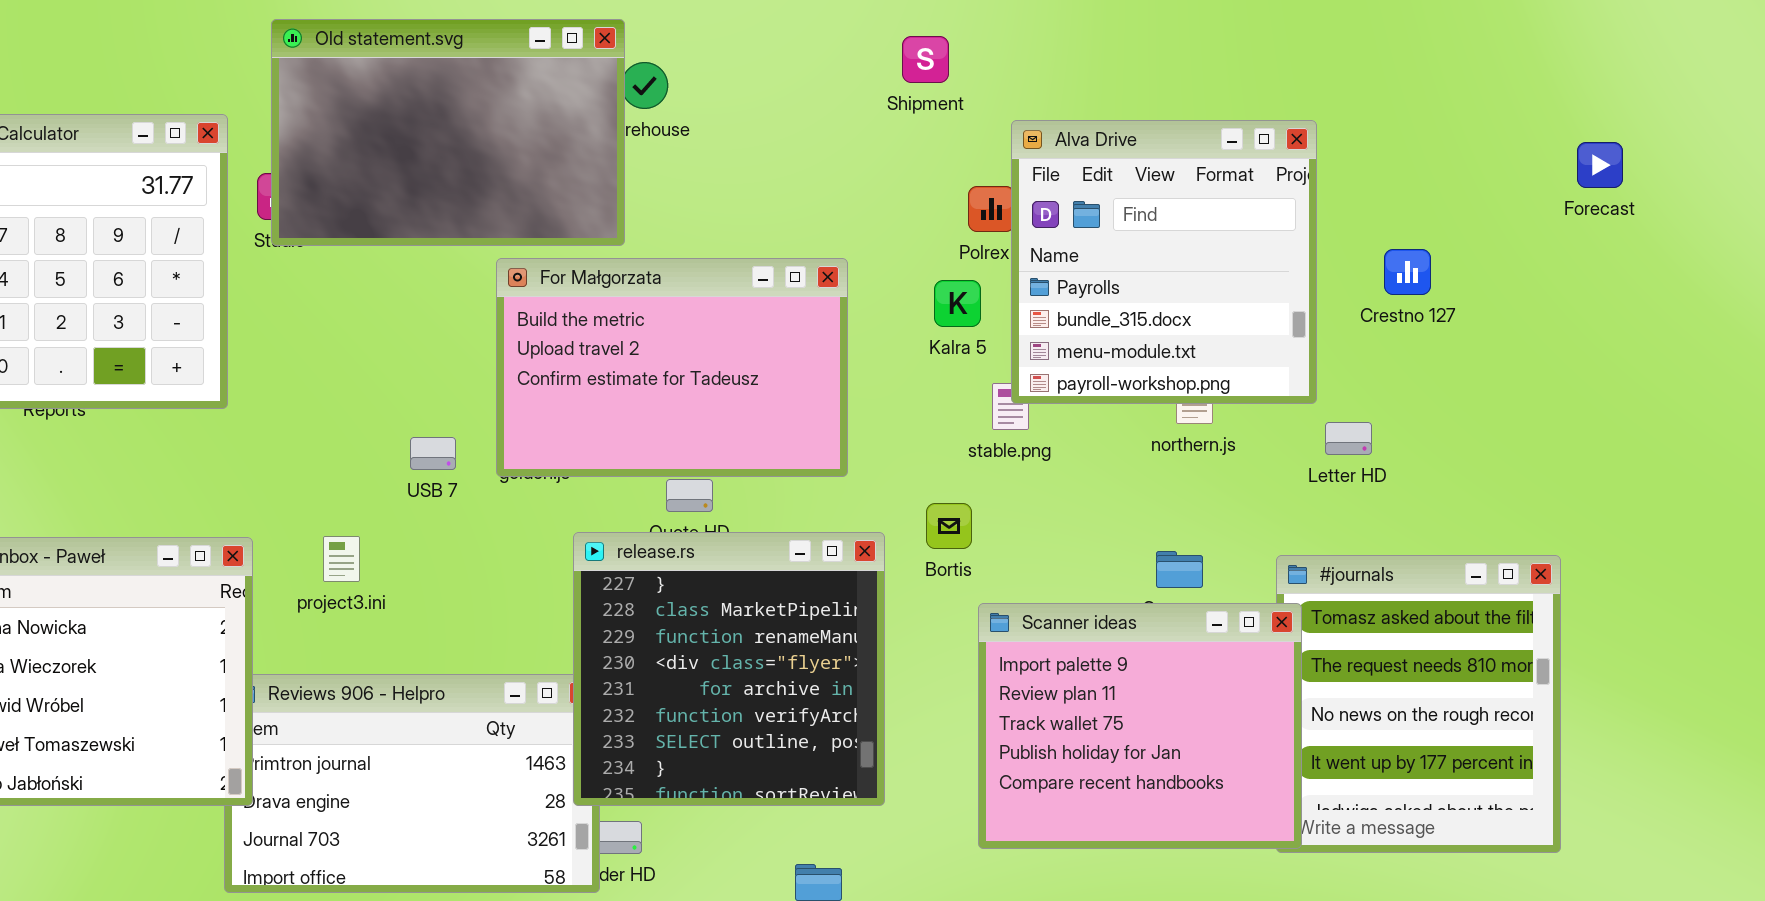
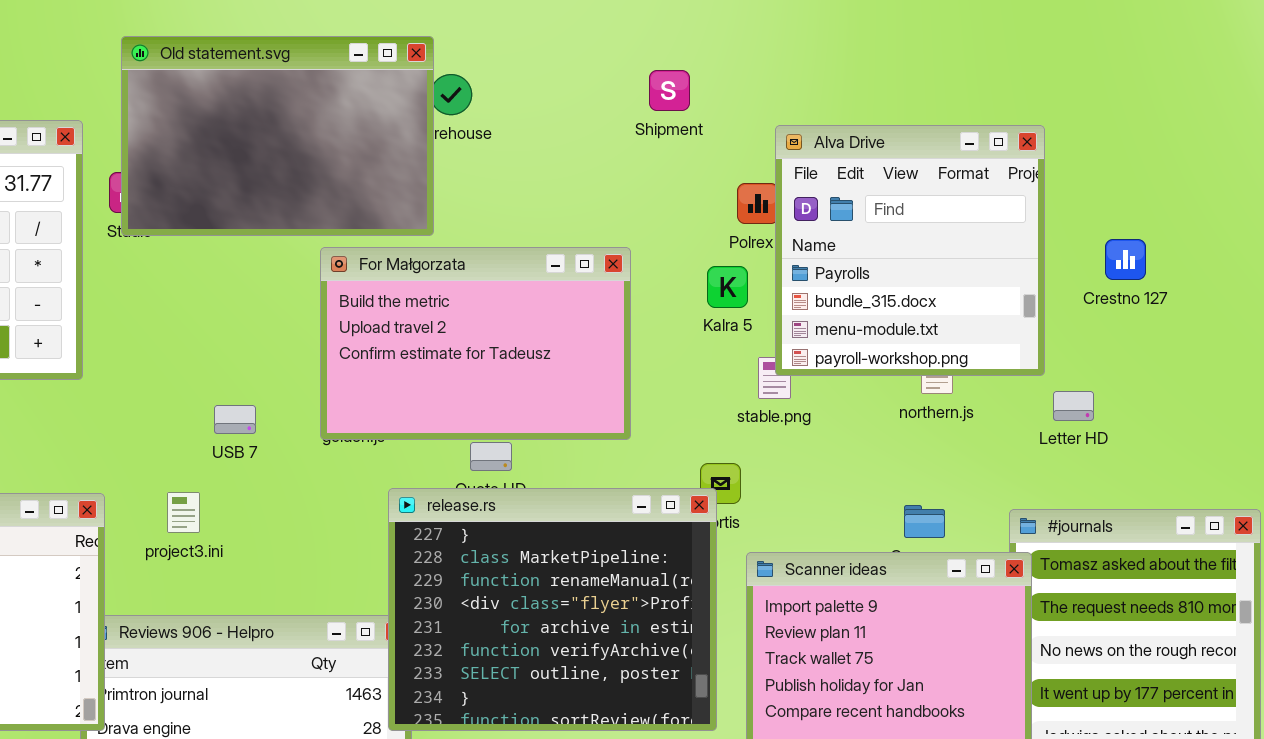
Shipment: [902,36,949,83] -> [649,70,690,111], moved
USB 7: [410,437,456,470] -> [214,405,256,434], moved
release.rs: [573,532,885,806] -> [388,488,717,731], resized

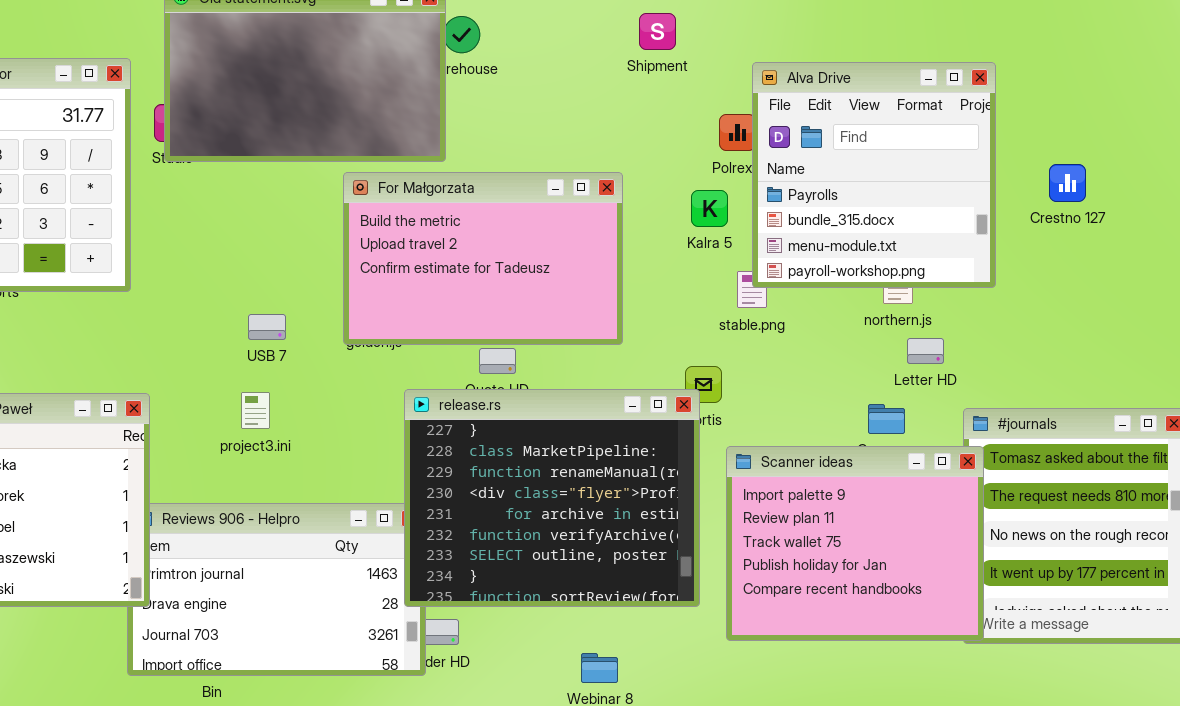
Letter HD: [1053,391,1094,421] -> [907,338,944,364], moved
project3.ini: [167,492,200,533] -> [241,392,270,429], moved

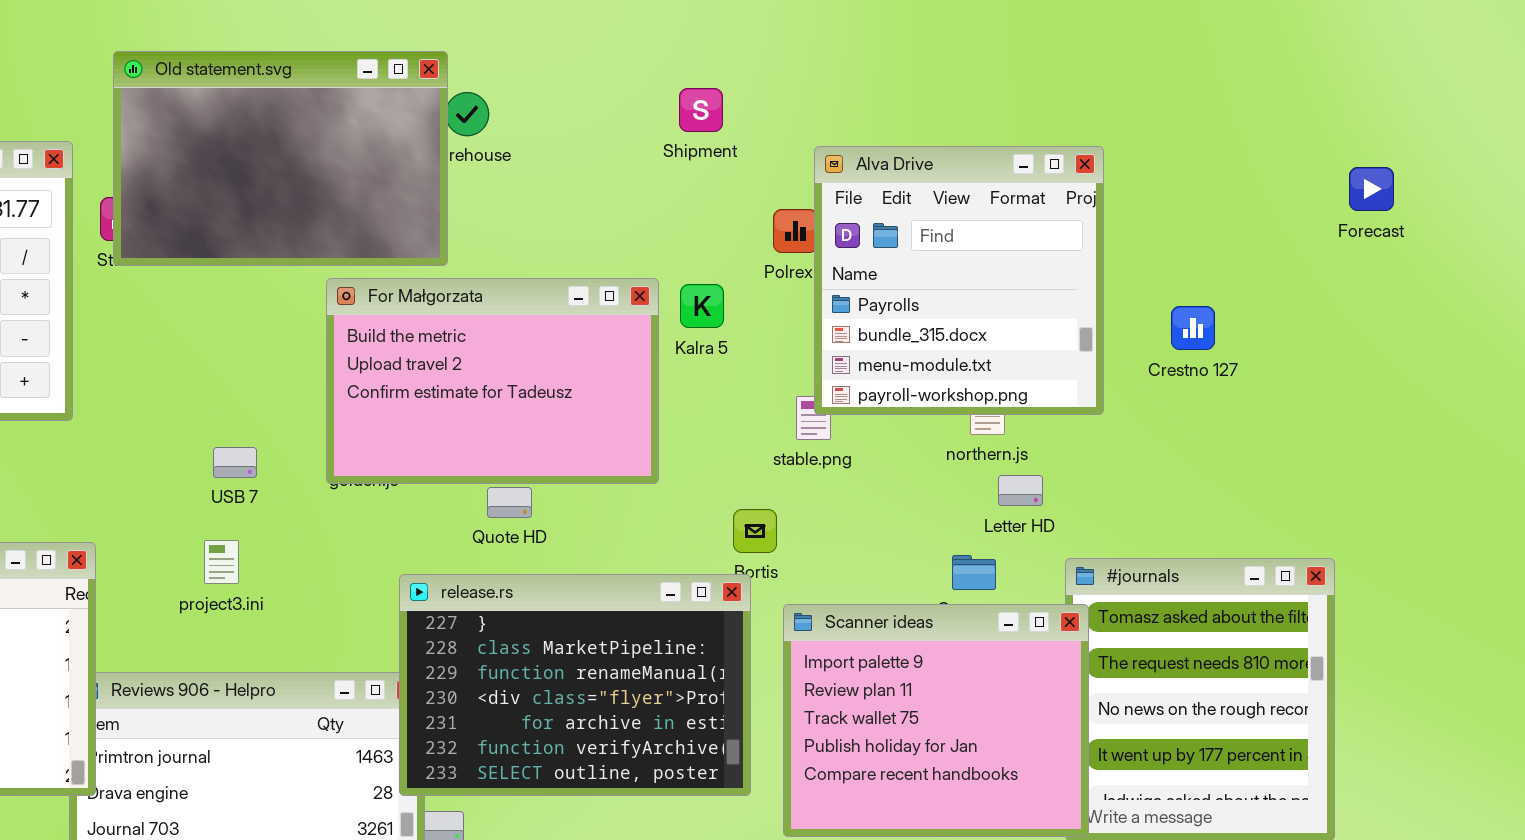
Crestno 127: [1049,164,1086,202] -> [1171,306,1215,350], moved
Kalra 5: [691,190,728,227] -> [680,284,724,328], moved
release.rs: [404,389,700,607] -> [399,574,751,796], resized

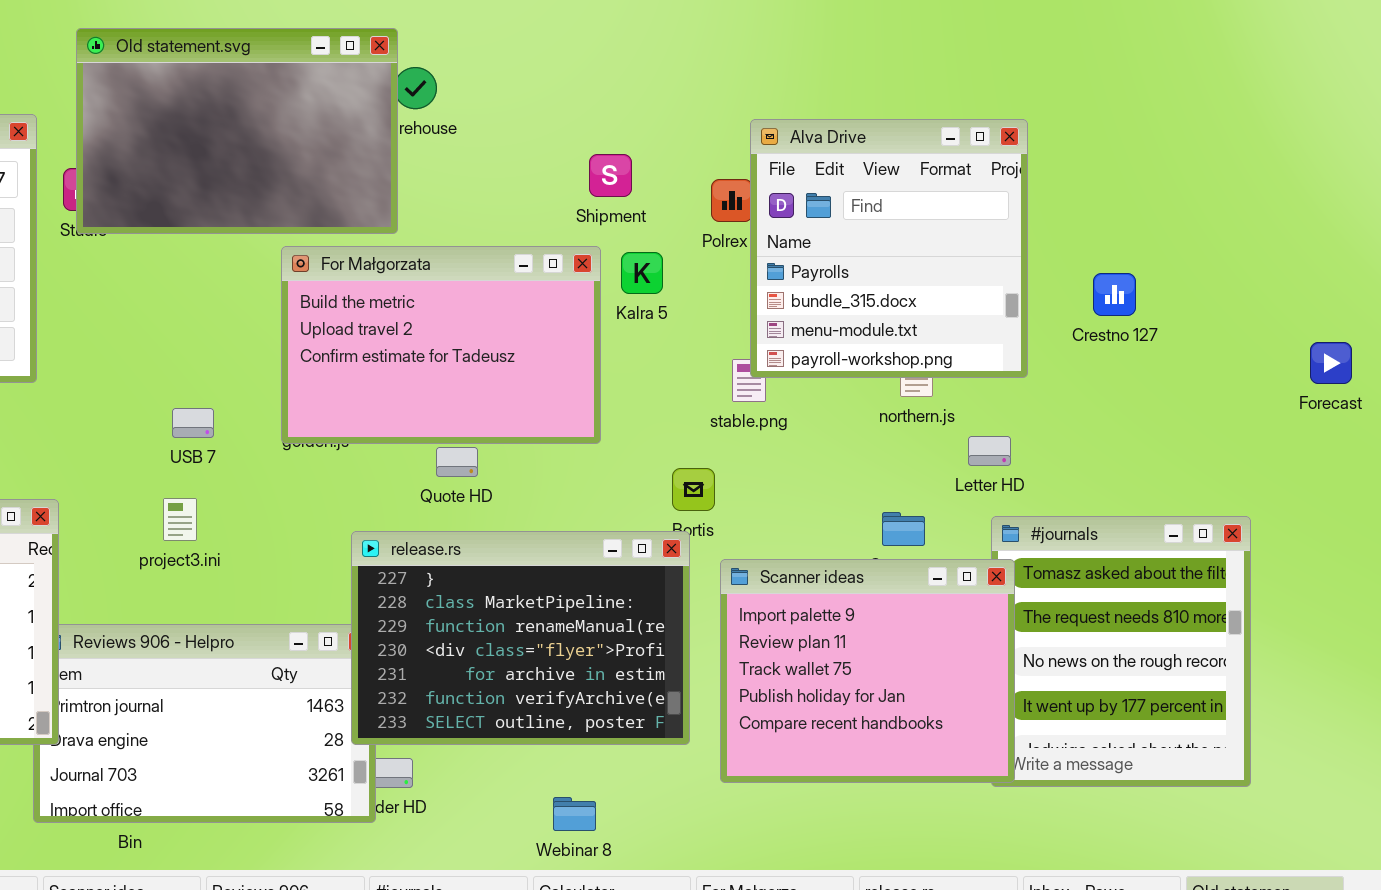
Shipment: [679,88,723,132] -> [589,154,632,197], moved
Forecast: [1349,167,1394,211] -> [1310,342,1352,384], moved
Letter HD: [998,475,1043,506] -> [968,436,1011,466], moved

